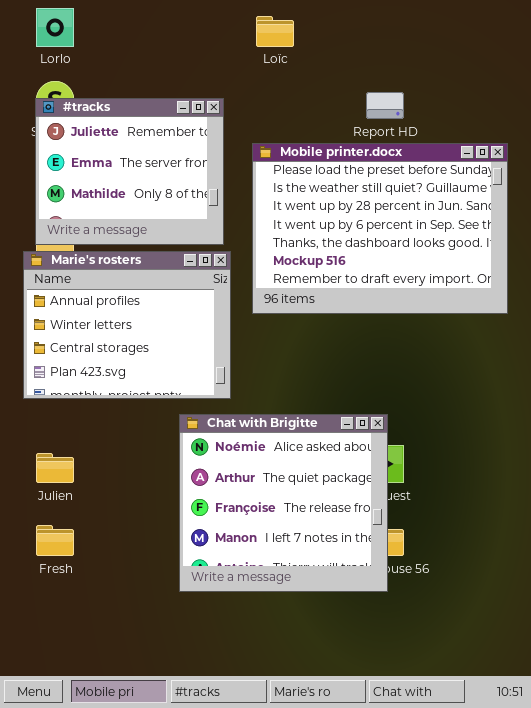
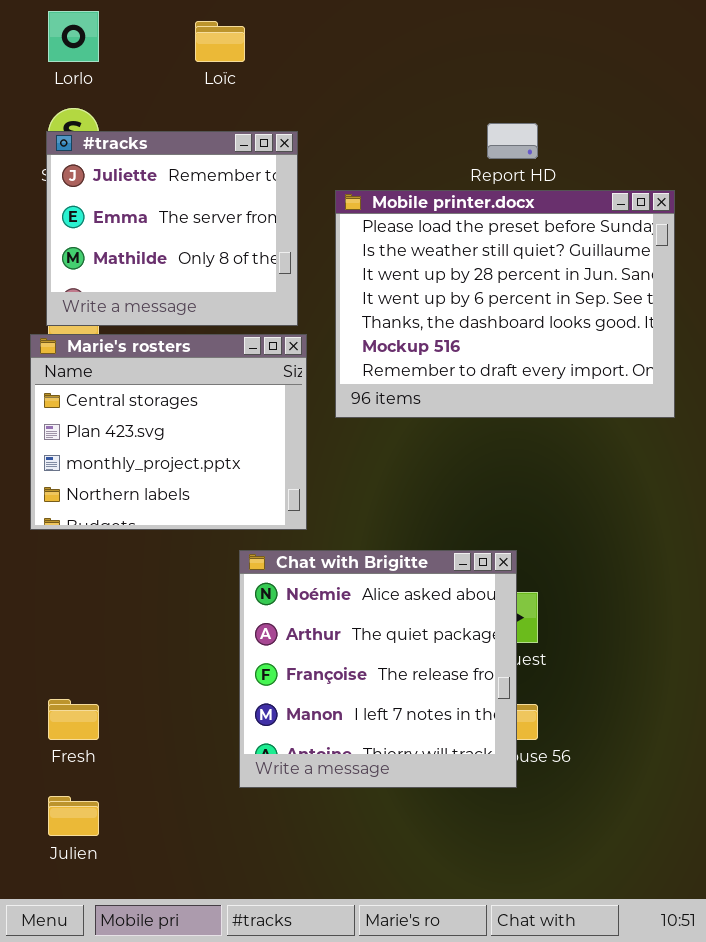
Loïc: [256,16,294,47] -> [195,21,245,62], moved
Marie's rosters: [23,251,231,399] -> [30,334,307,530], scrolled down 2 rows
Julien: [36,453,74,483] -> [48,796,99,836], moved

